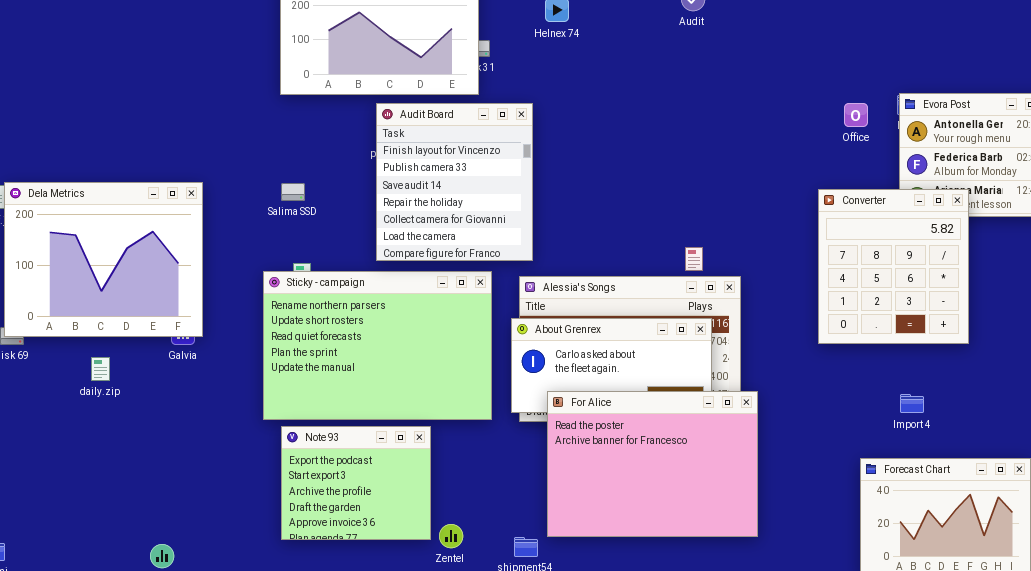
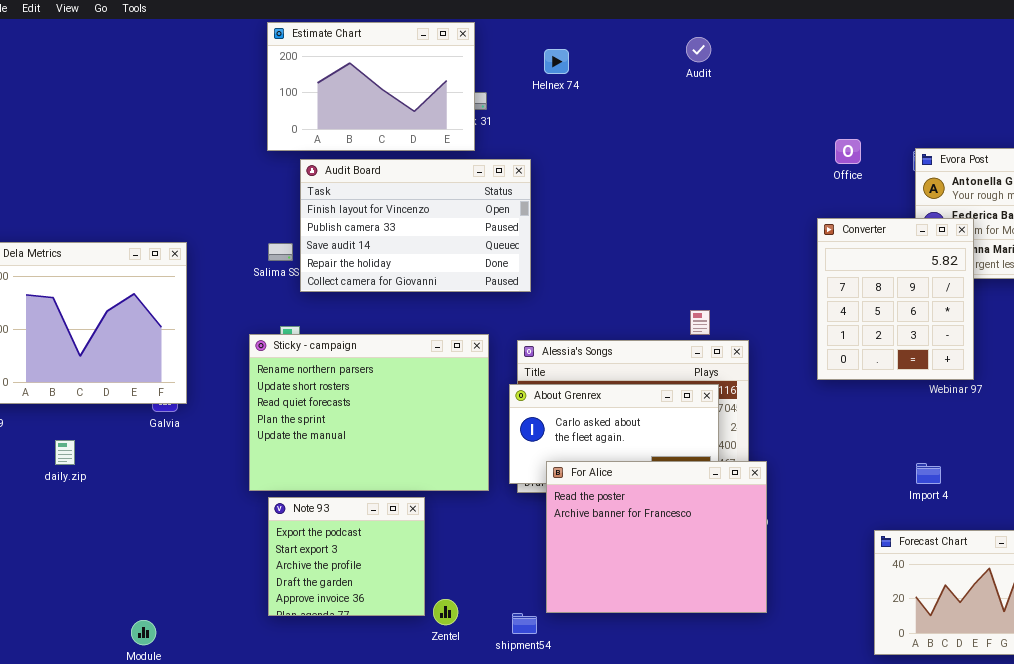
Audit Board: [376,103,533,261] -> [300,159,531,292], resized
Office: [844,103,868,127] -> [835,139,861,164], moved
Converter: [818,189,969,344] -> [817,218,974,380], moved
daily.zip: [91,357,110,381] -> [55,440,75,465], moved

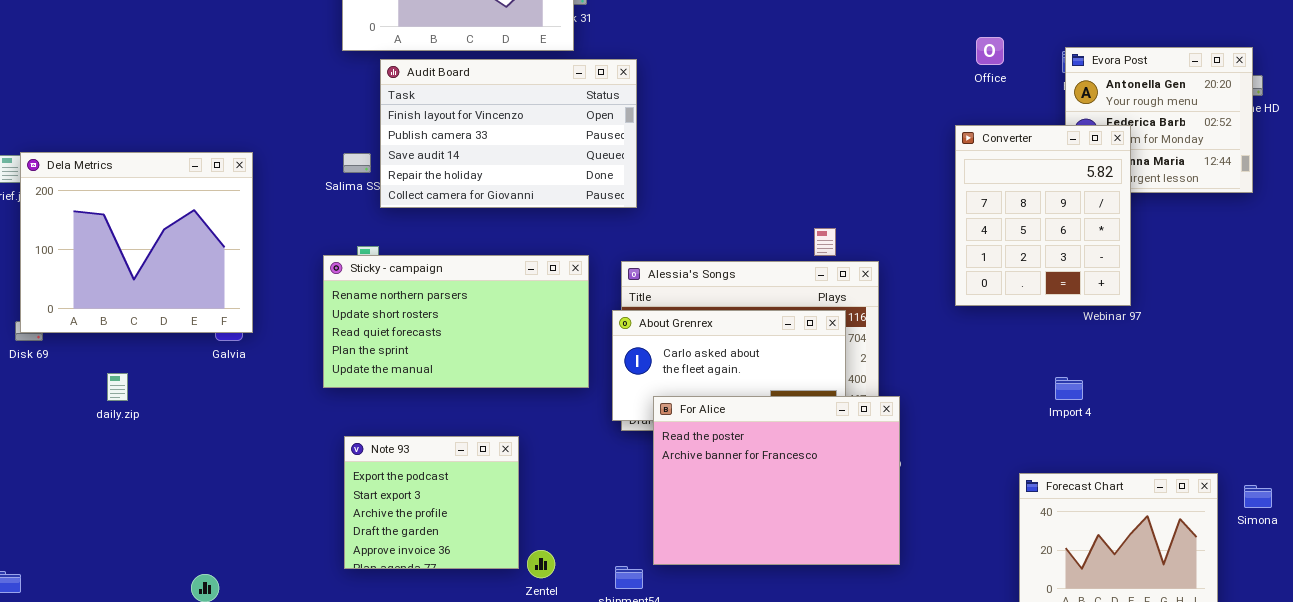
Sticky - campaign: [249,334,489,491] -> [323,255,589,388], resized
Import 4: [916,463,941,484] -> [1055,377,1083,400], moved

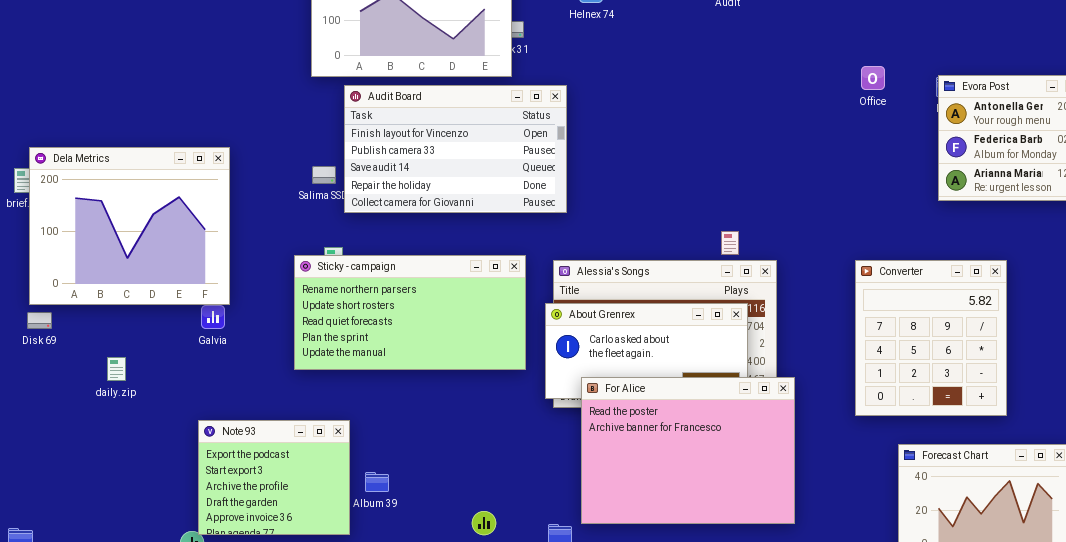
Converter: [955,125,1131,306] -> [855,260,1007,416], moved
Dela Metrics: [20,152,253,333] -> [29,147,230,305], moved
Note 93: [344,436,519,569] -> [198,420,350,535], moved

